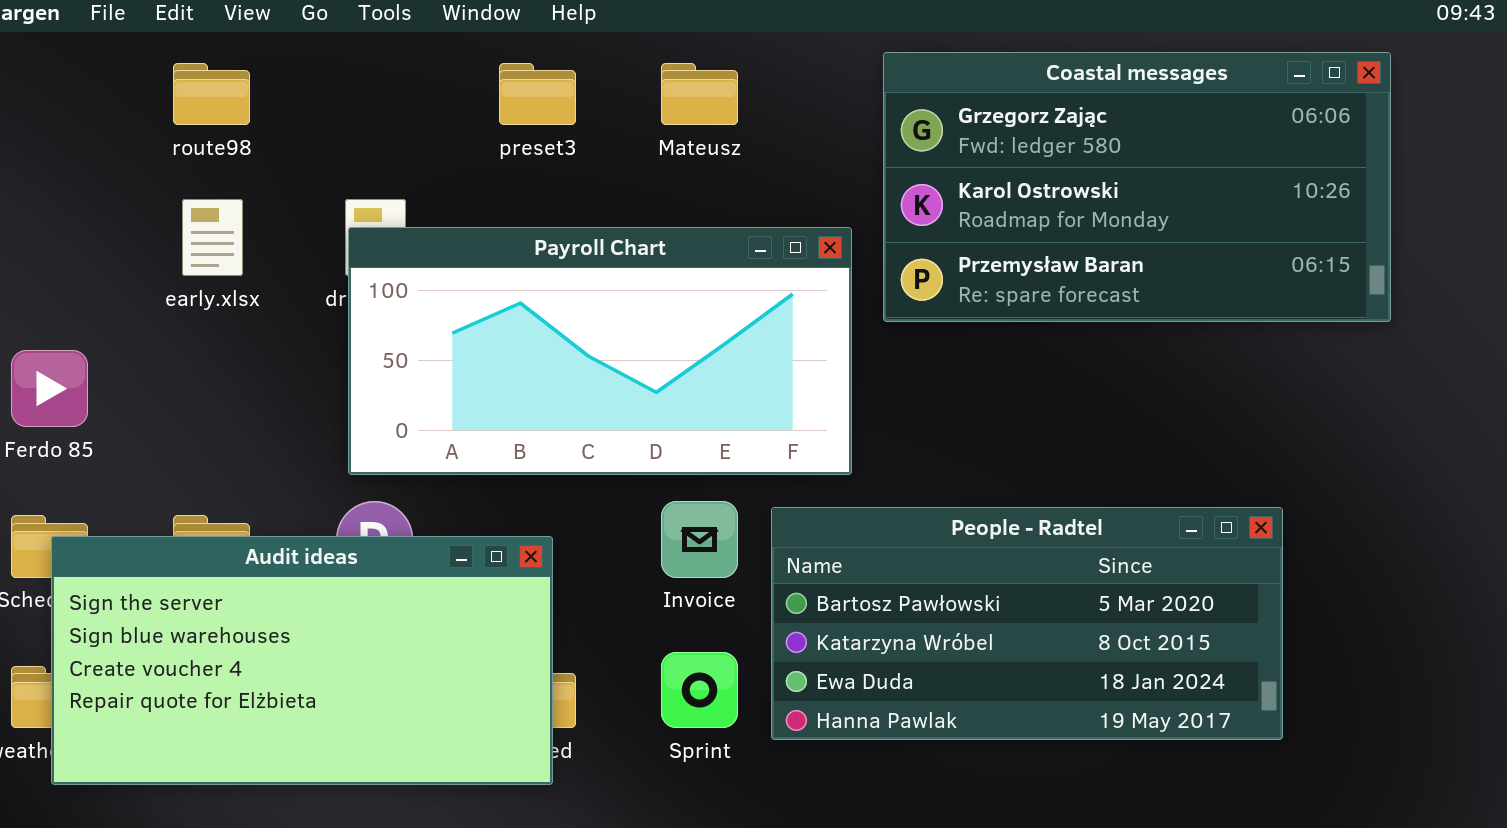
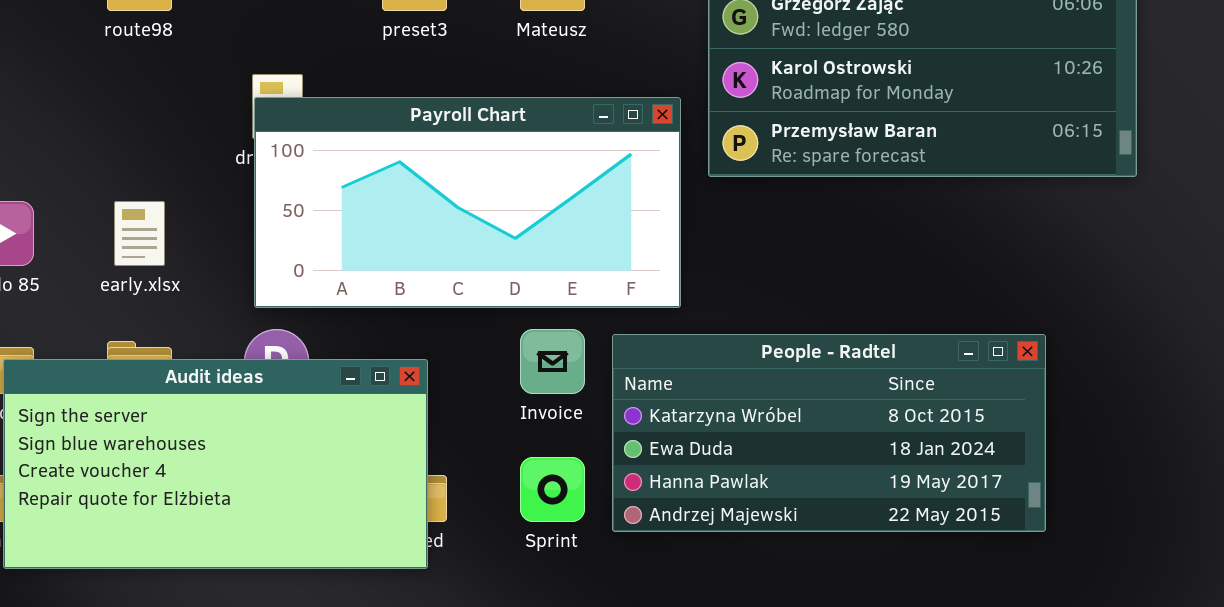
early.xlsx: [182,199,243,276] -> [114,201,165,266], moved
People - Radtel: [771,507,1283,740] -> [612,334,1046,532], scrolled down 1 row

